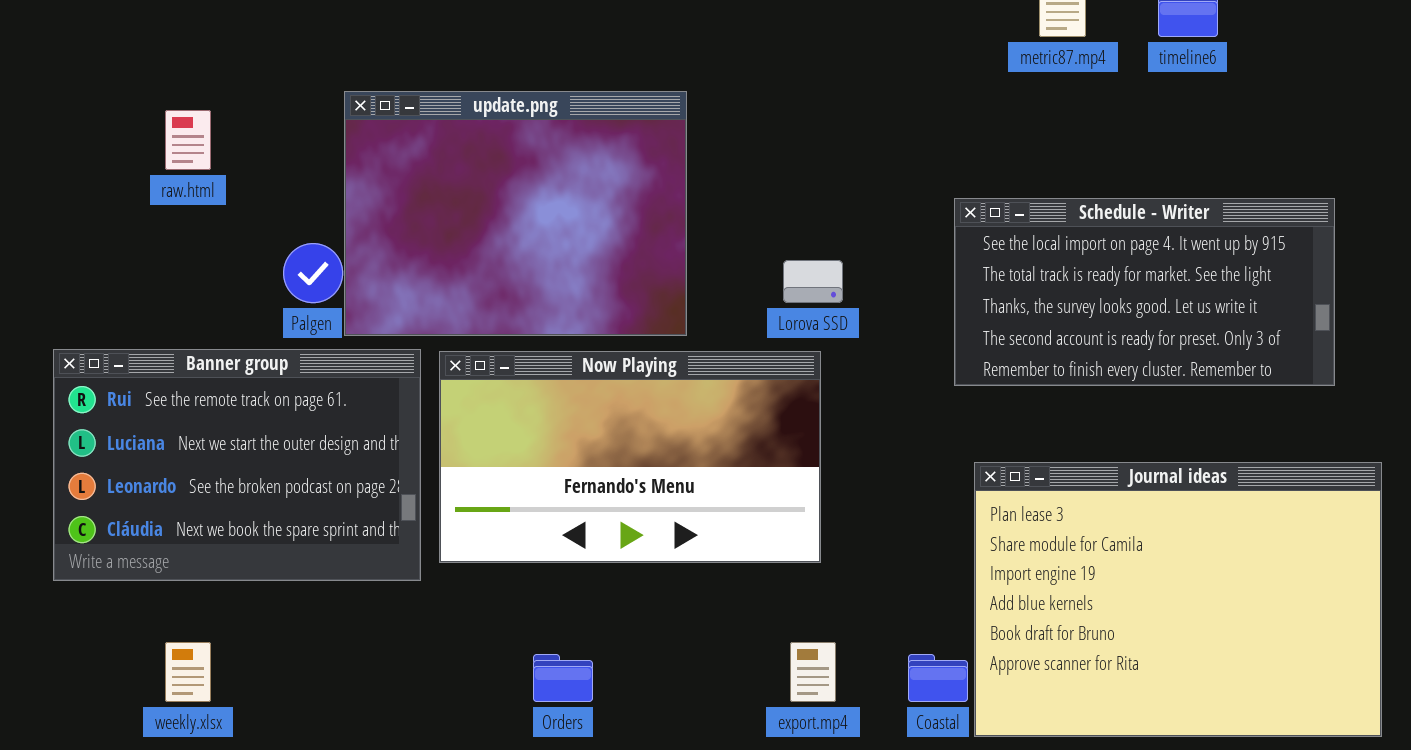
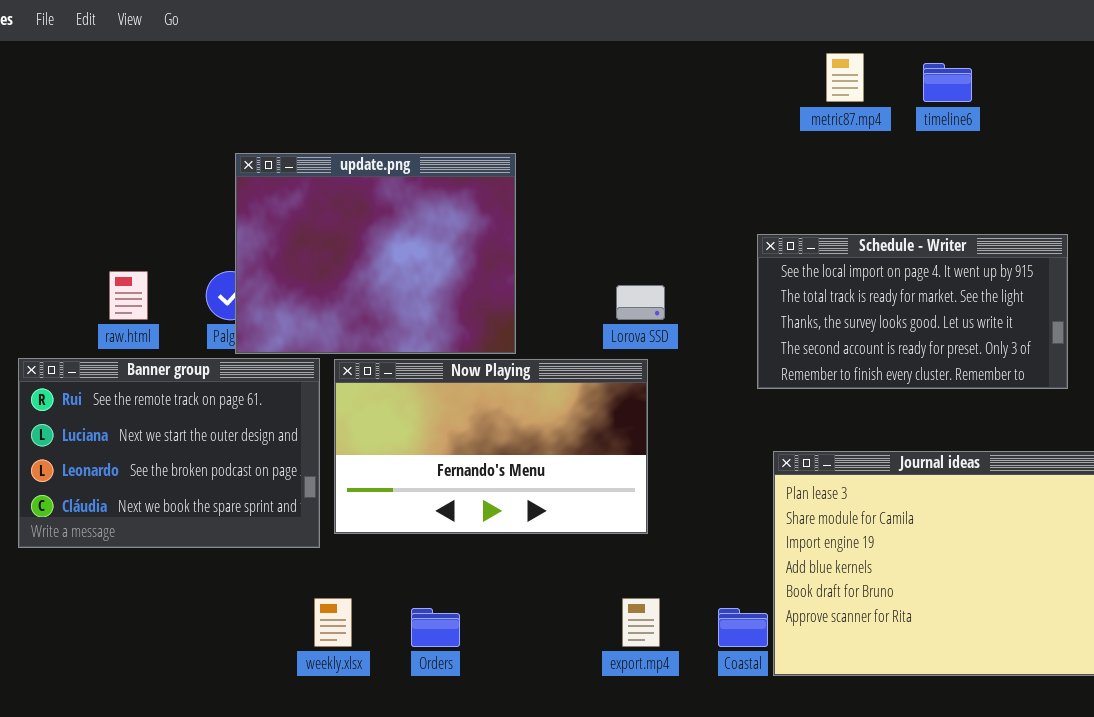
update.png: [344,91,687,336] -> [235,153,516,354], moved
raw.html: [165,110,211,170] -> [109,271,148,320], moved
weekly.xlsx: [165,642,211,702] -> [314,598,352,647], moved

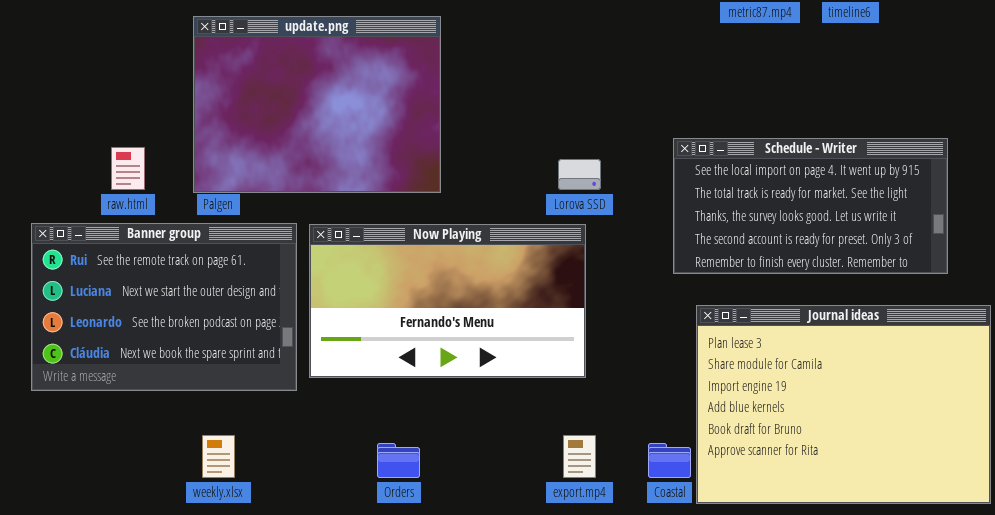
update.png: [235,153,516,354] -> [193,16,441,193], moved
Schedule - Writer: [757,234,1068,389] -> [673,138,948,274], moved
weekly.xlsx: [314,598,352,647] -> [202,435,235,478], moved

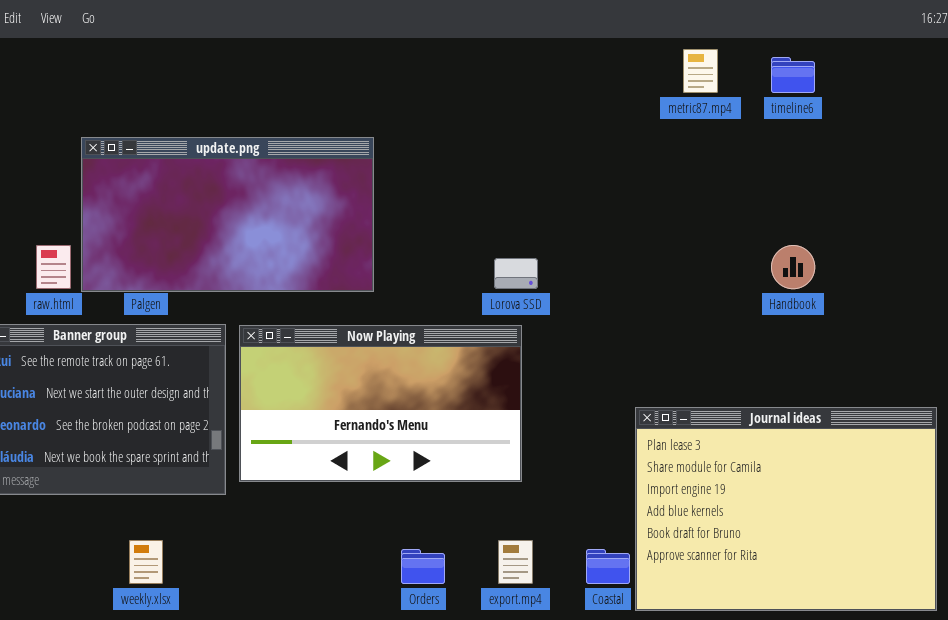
update.png: [193,16,441,193] -> [81,137,374,292], resized
Schedule - Writer: [673,138,948,274] -> none, closed
Orders: [377,443,420,478] -> [401,549,445,584], moved

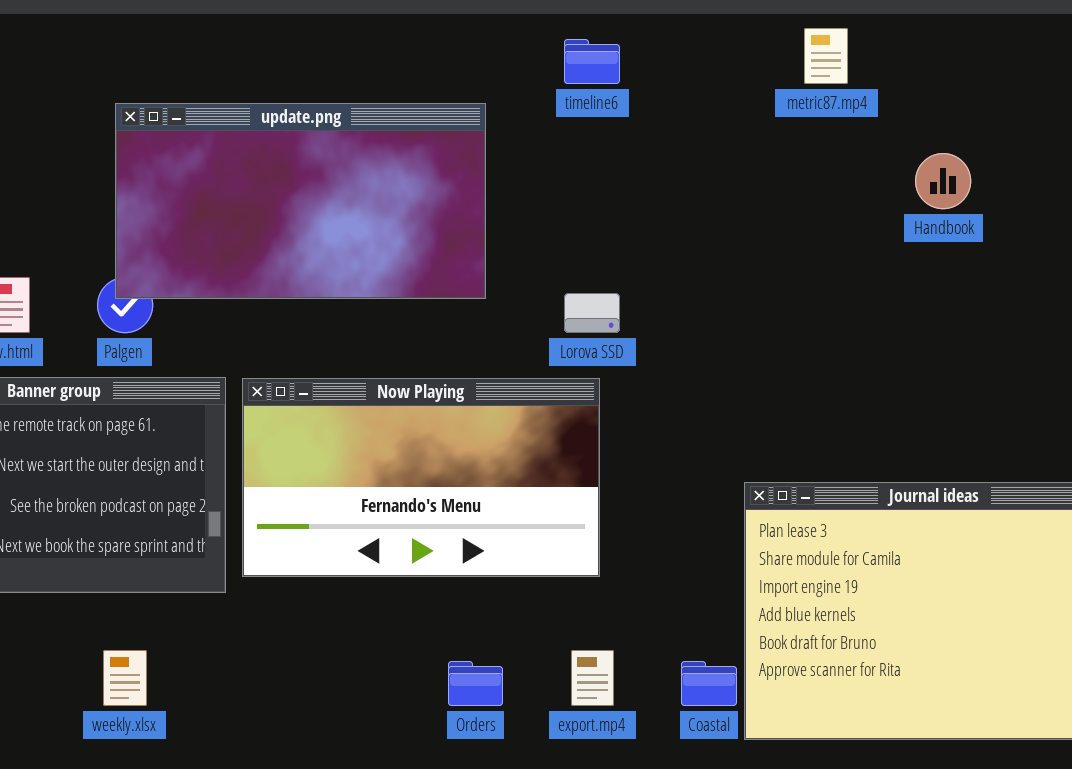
timeline6: [771,57,815,93] -> [564,39,620,84], moved
update.png: [81,137,374,292] -> [115,103,486,299], moved
Handbook: [771,245,815,289] -> [915,153,971,209], moved

